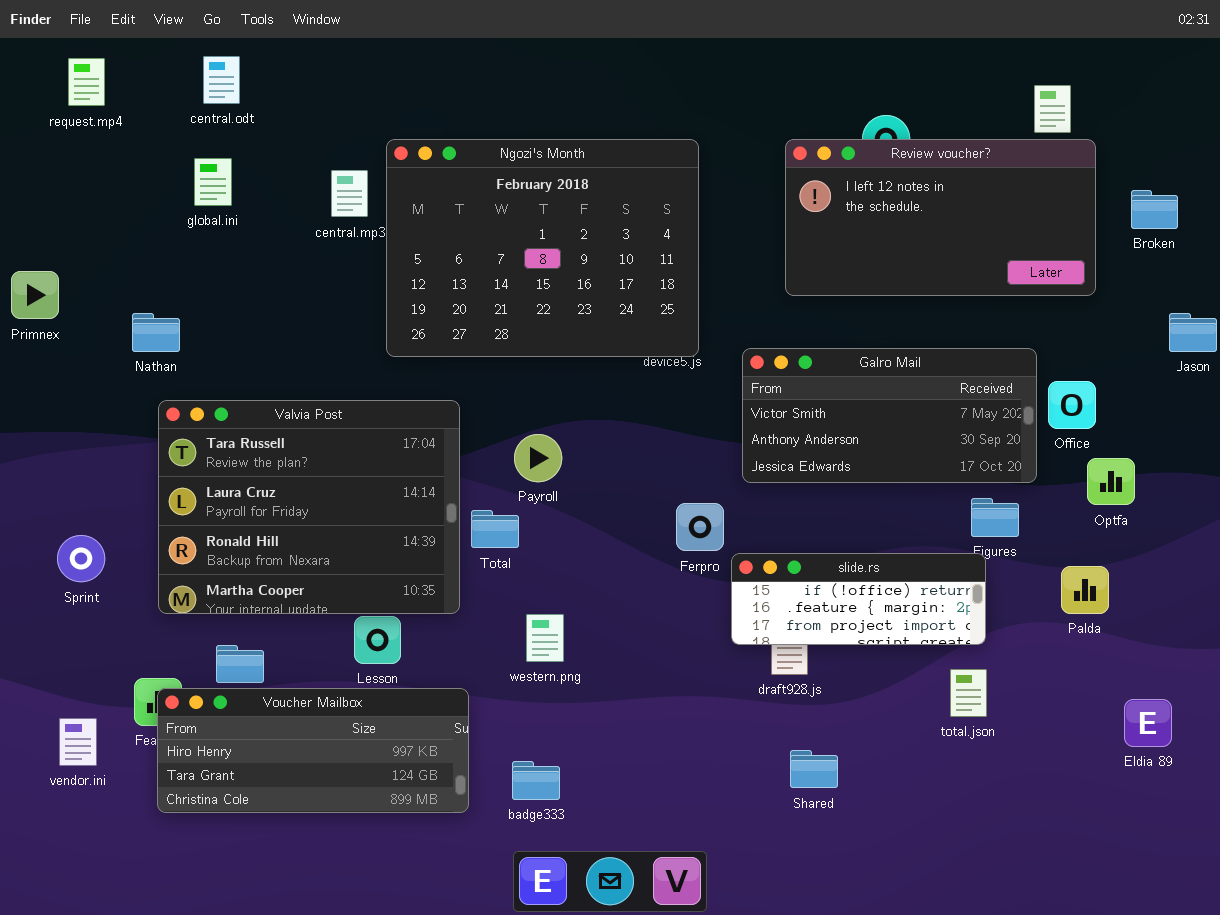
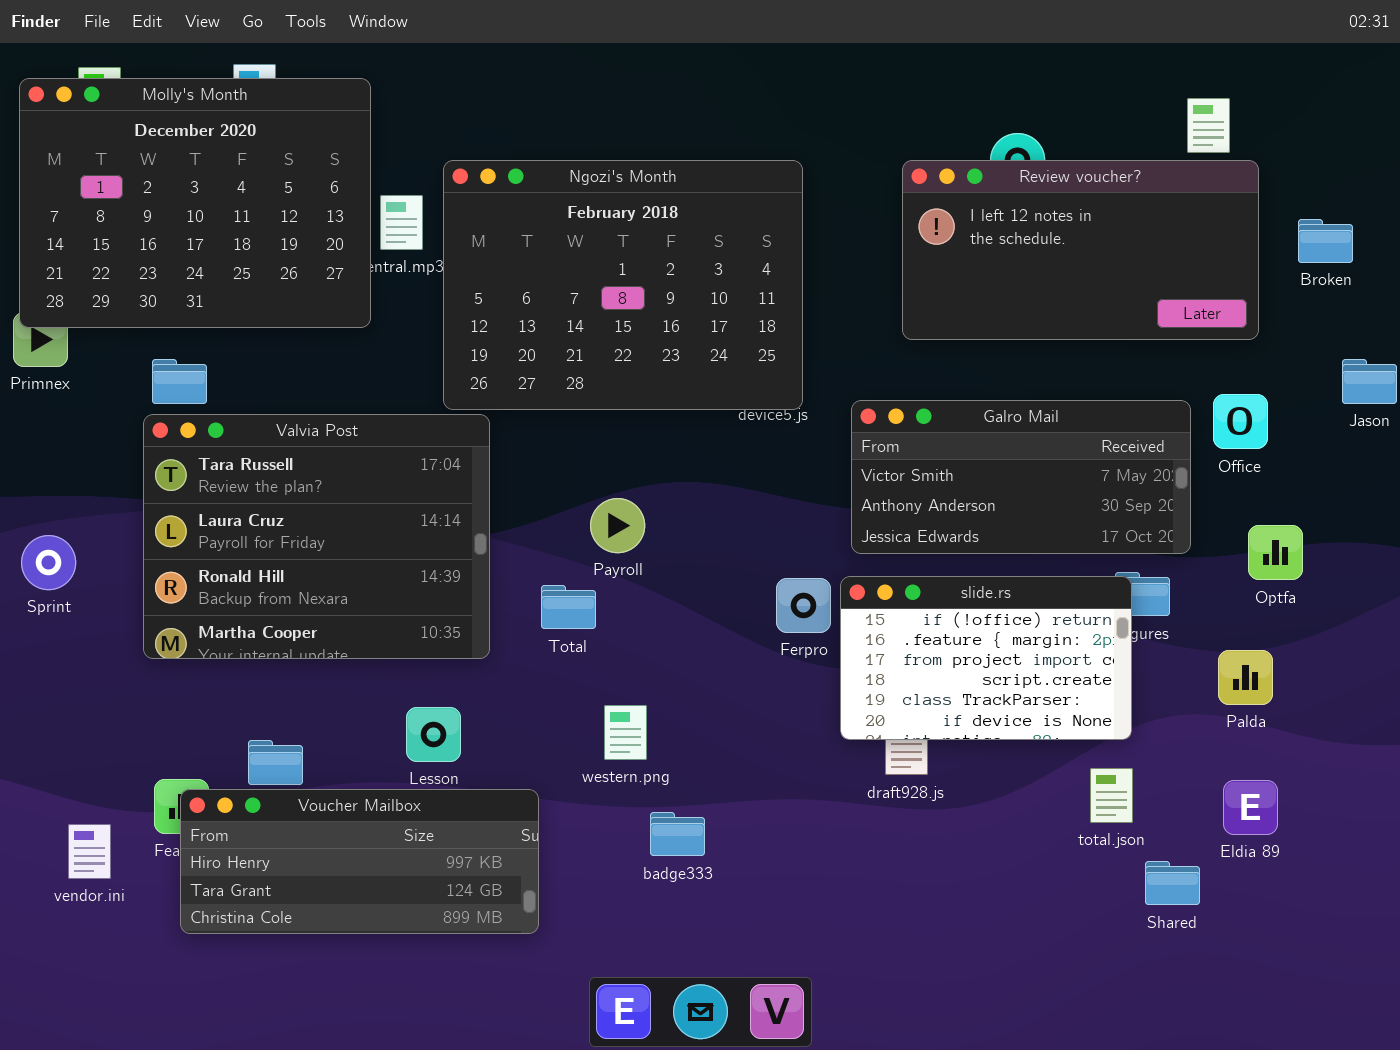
Molly's Month: none -> [19,78,371,328], opened
Office: [1048,381,1096,429] -> [1213,394,1268,449], moved
Valvia Post: [158,400,460,614] -> [143,414,490,659], moved
Sprint: [57,535,105,582] -> [21,535,76,590], moved
slide.rs: [731,553,986,645] -> [840,576,1132,740], resized
Eldia 89: [1124,699,1172,747] -> [1223,780,1278,835], moved
Shared: [790,750,838,788] -> [1145,861,1200,905], moved
badge333: [512,761,560,800] -> [650,812,705,856], moved

